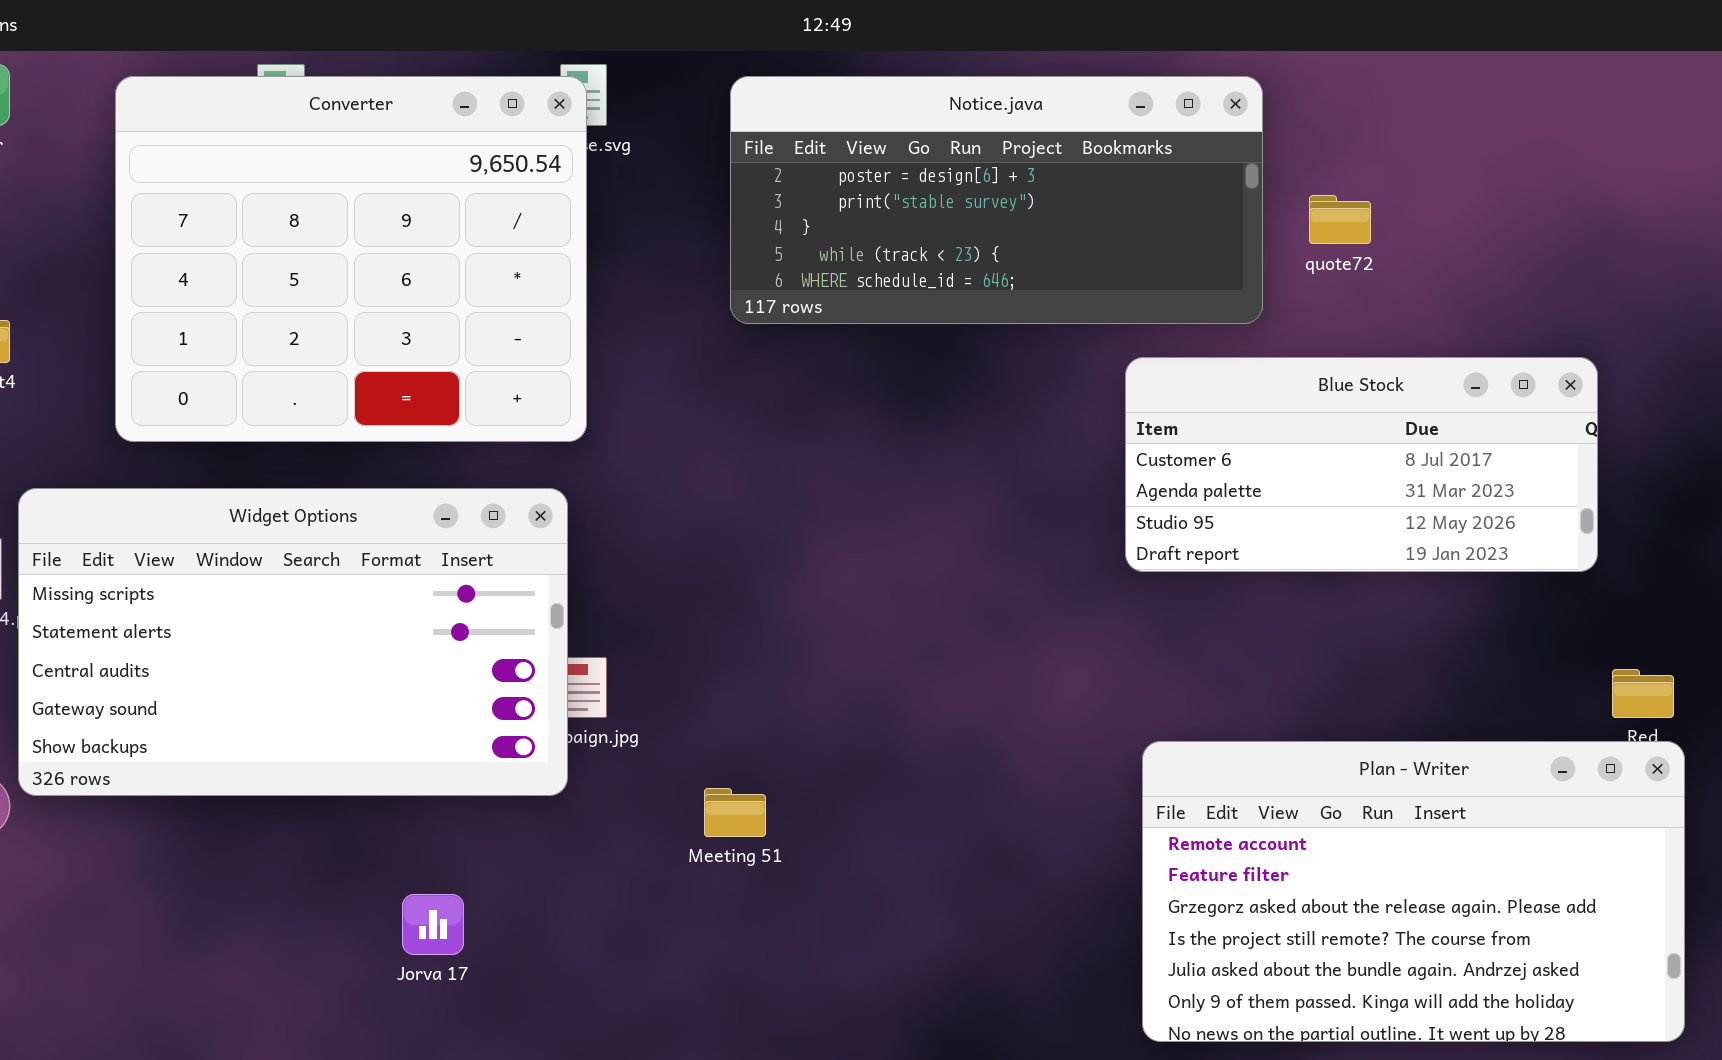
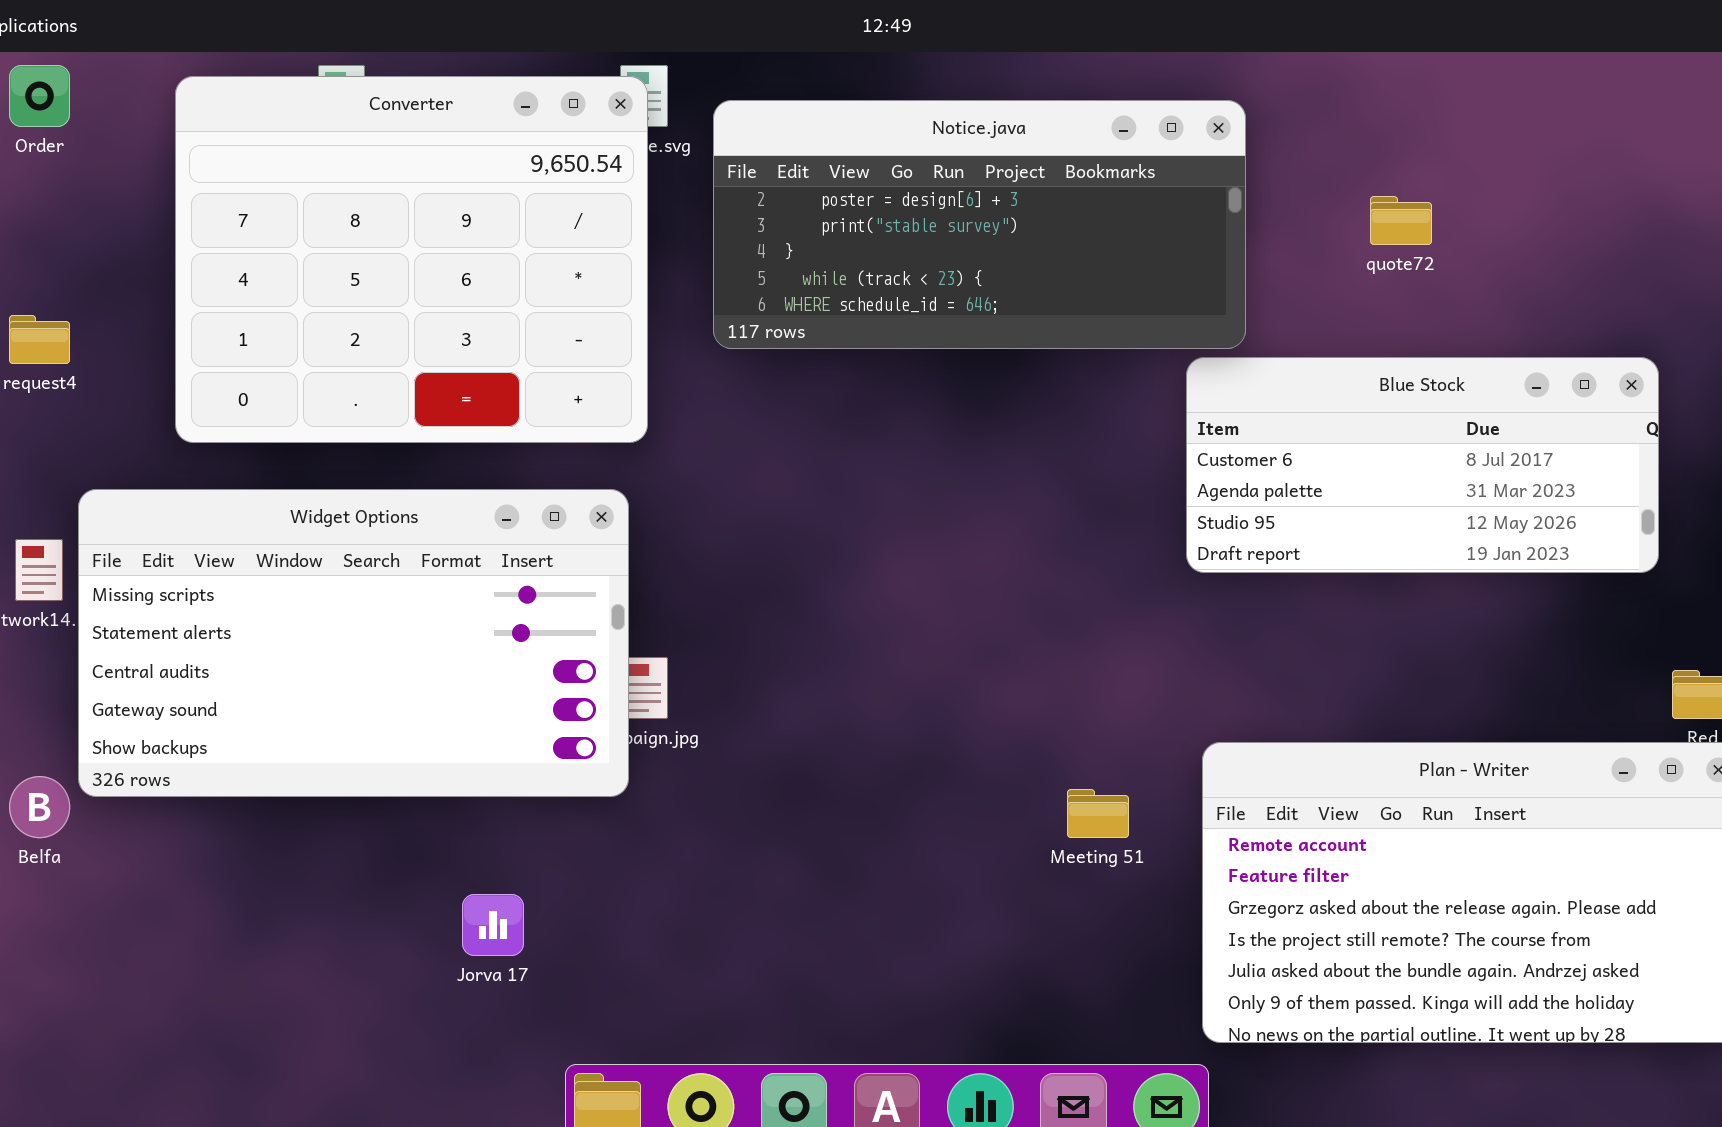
Notice.java: [730,76,1263,324] -> [713,100,1246,349], moved
Meeting 51: [704,788,766,837] -> [1067,789,1129,838], moved

